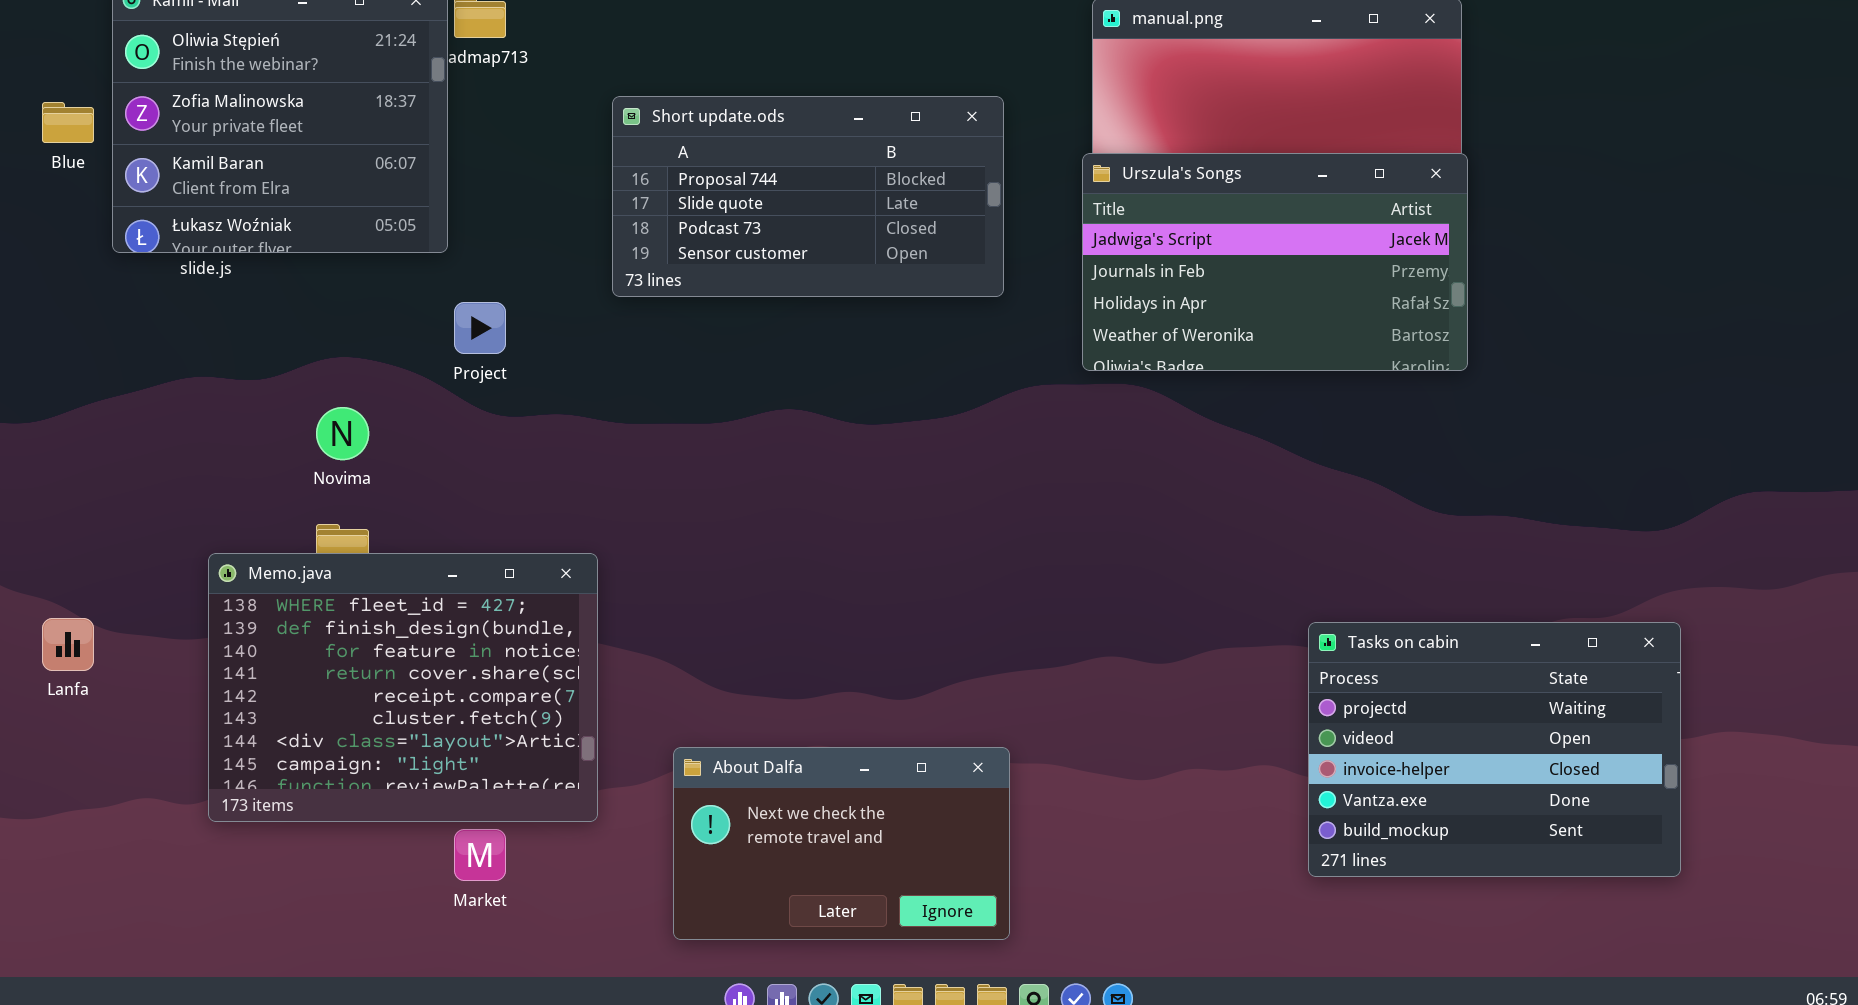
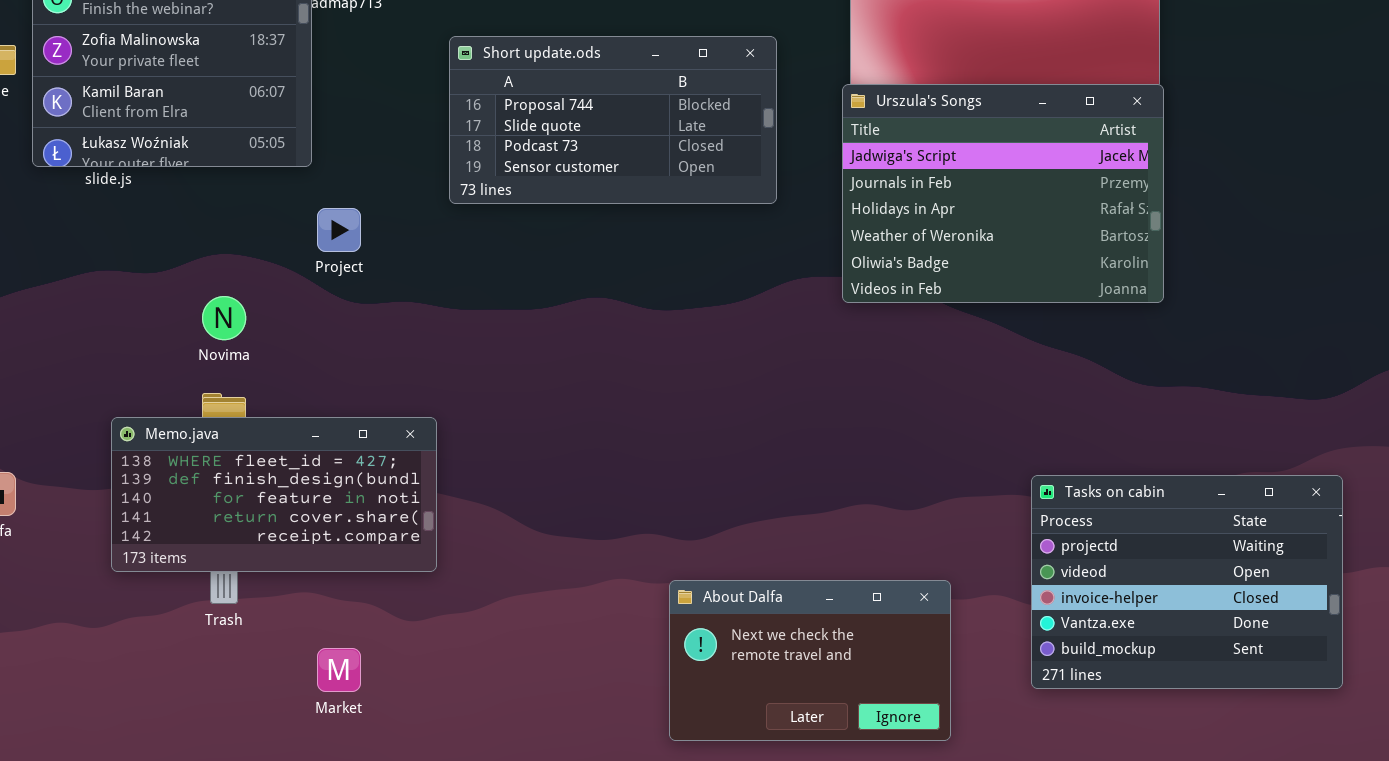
Urszula's Songs: [1082,153,1468,371] -> [842,84,1164,303], resized
Memo.java: [208,553,598,822] -> [111,417,437,572], resized
About Dalfa: [673,747,1010,940] -> [669,580,951,741], moved

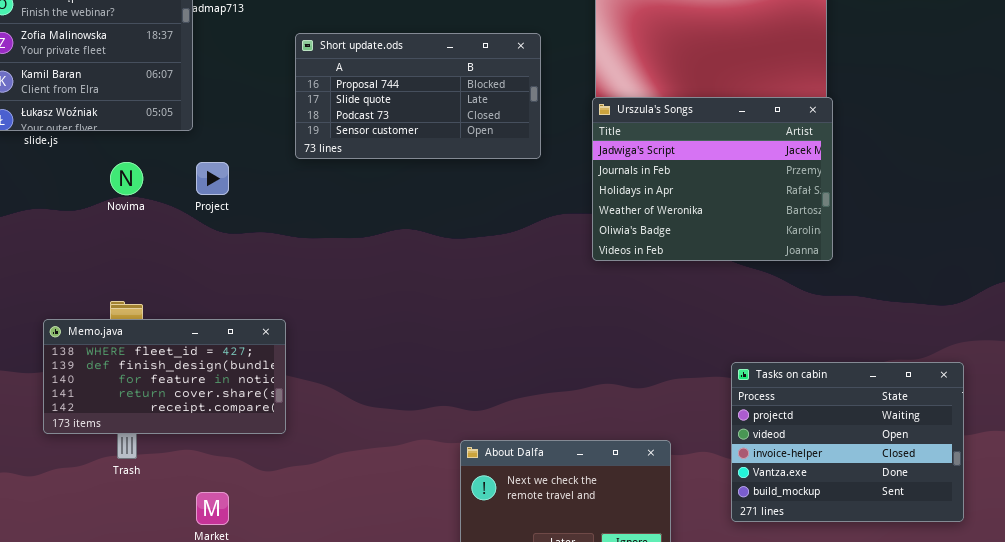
Urszula's Songs: [842,84,1164,303] -> [592,97,833,261], moved
Novima: [202,296,246,340] -> [110,162,143,195], moved

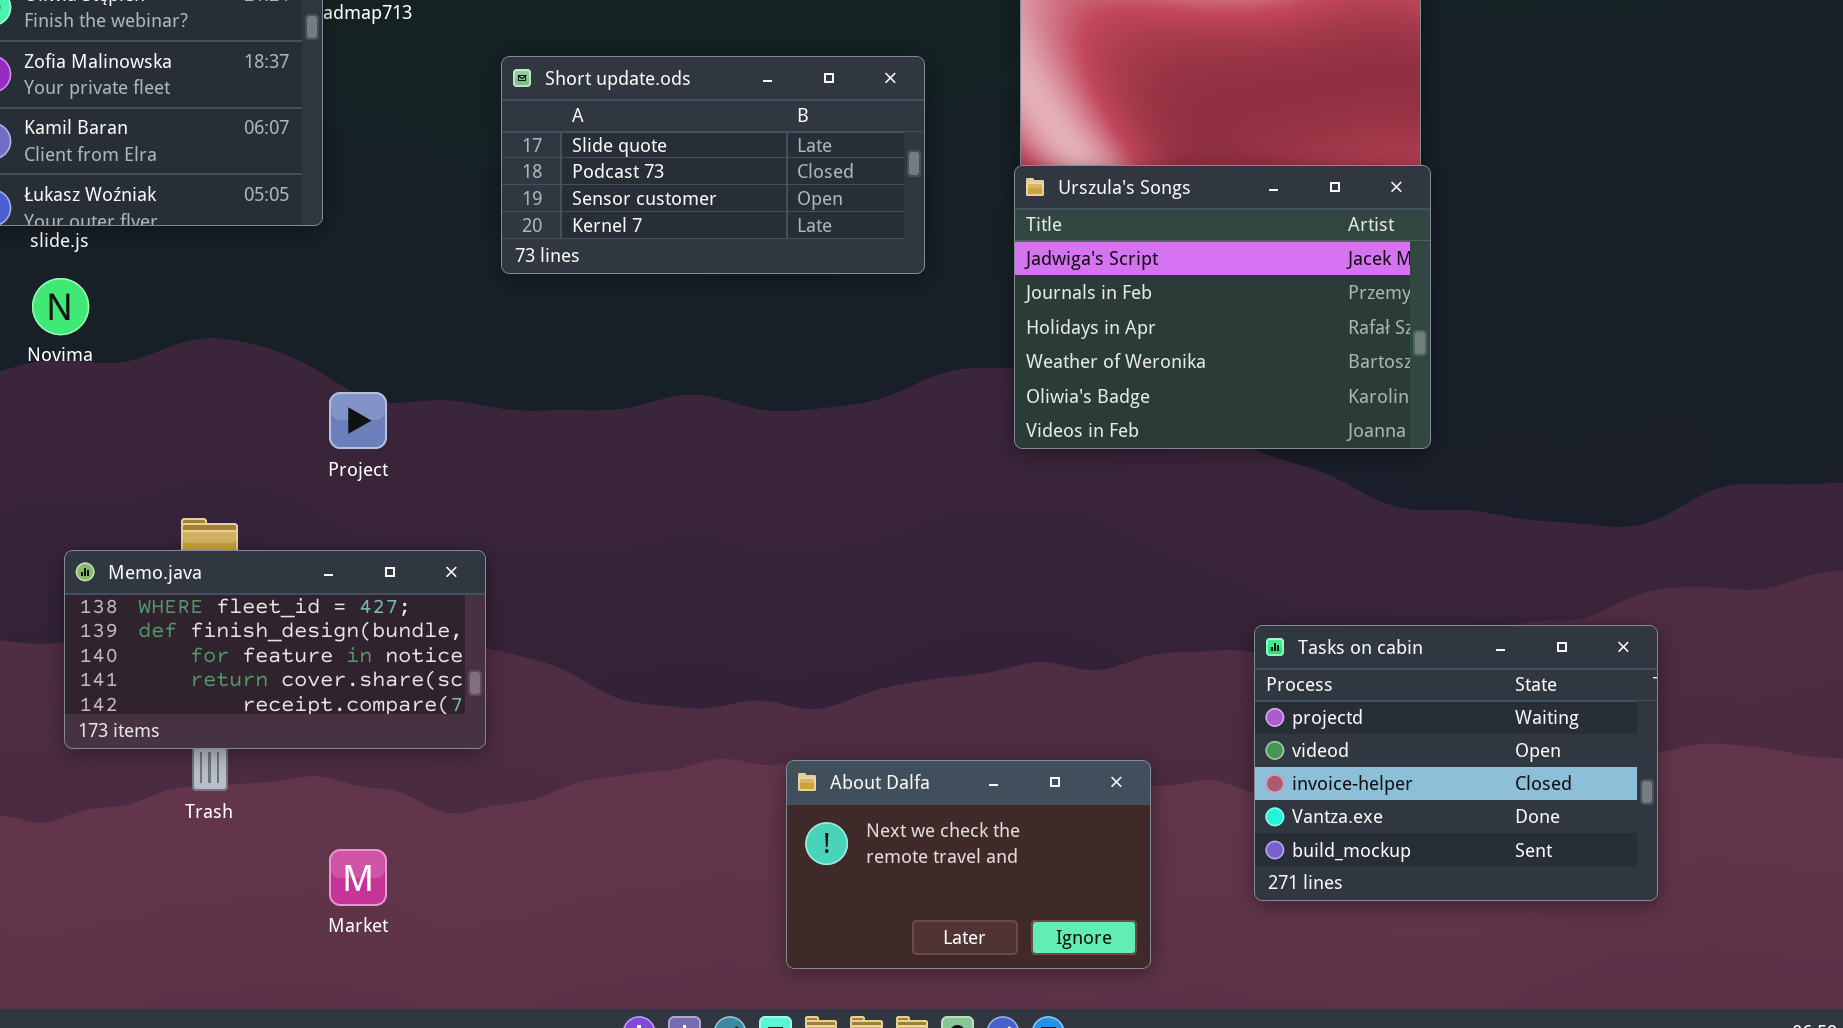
Short update.ods: [295,33,541,159] -> [501,56,925,274], scrolled down 1 row
Novima: [110,162,143,195] -> [32,278,89,335], moved
Project: [196,162,229,195] -> [329,392,387,449], moved

